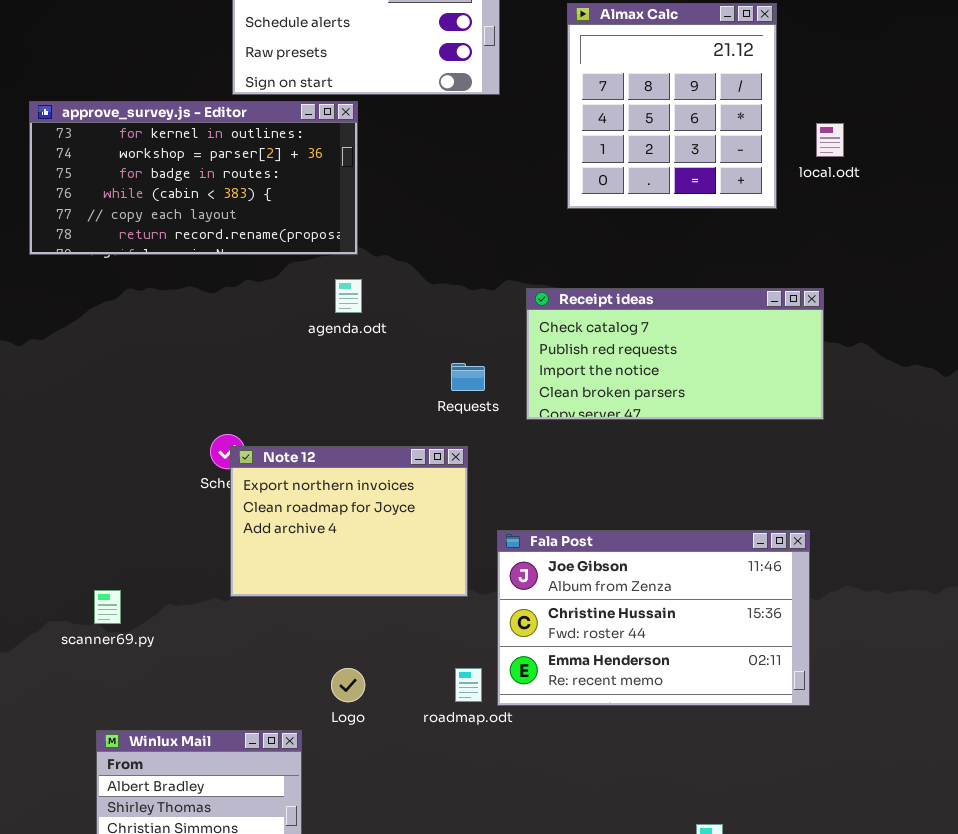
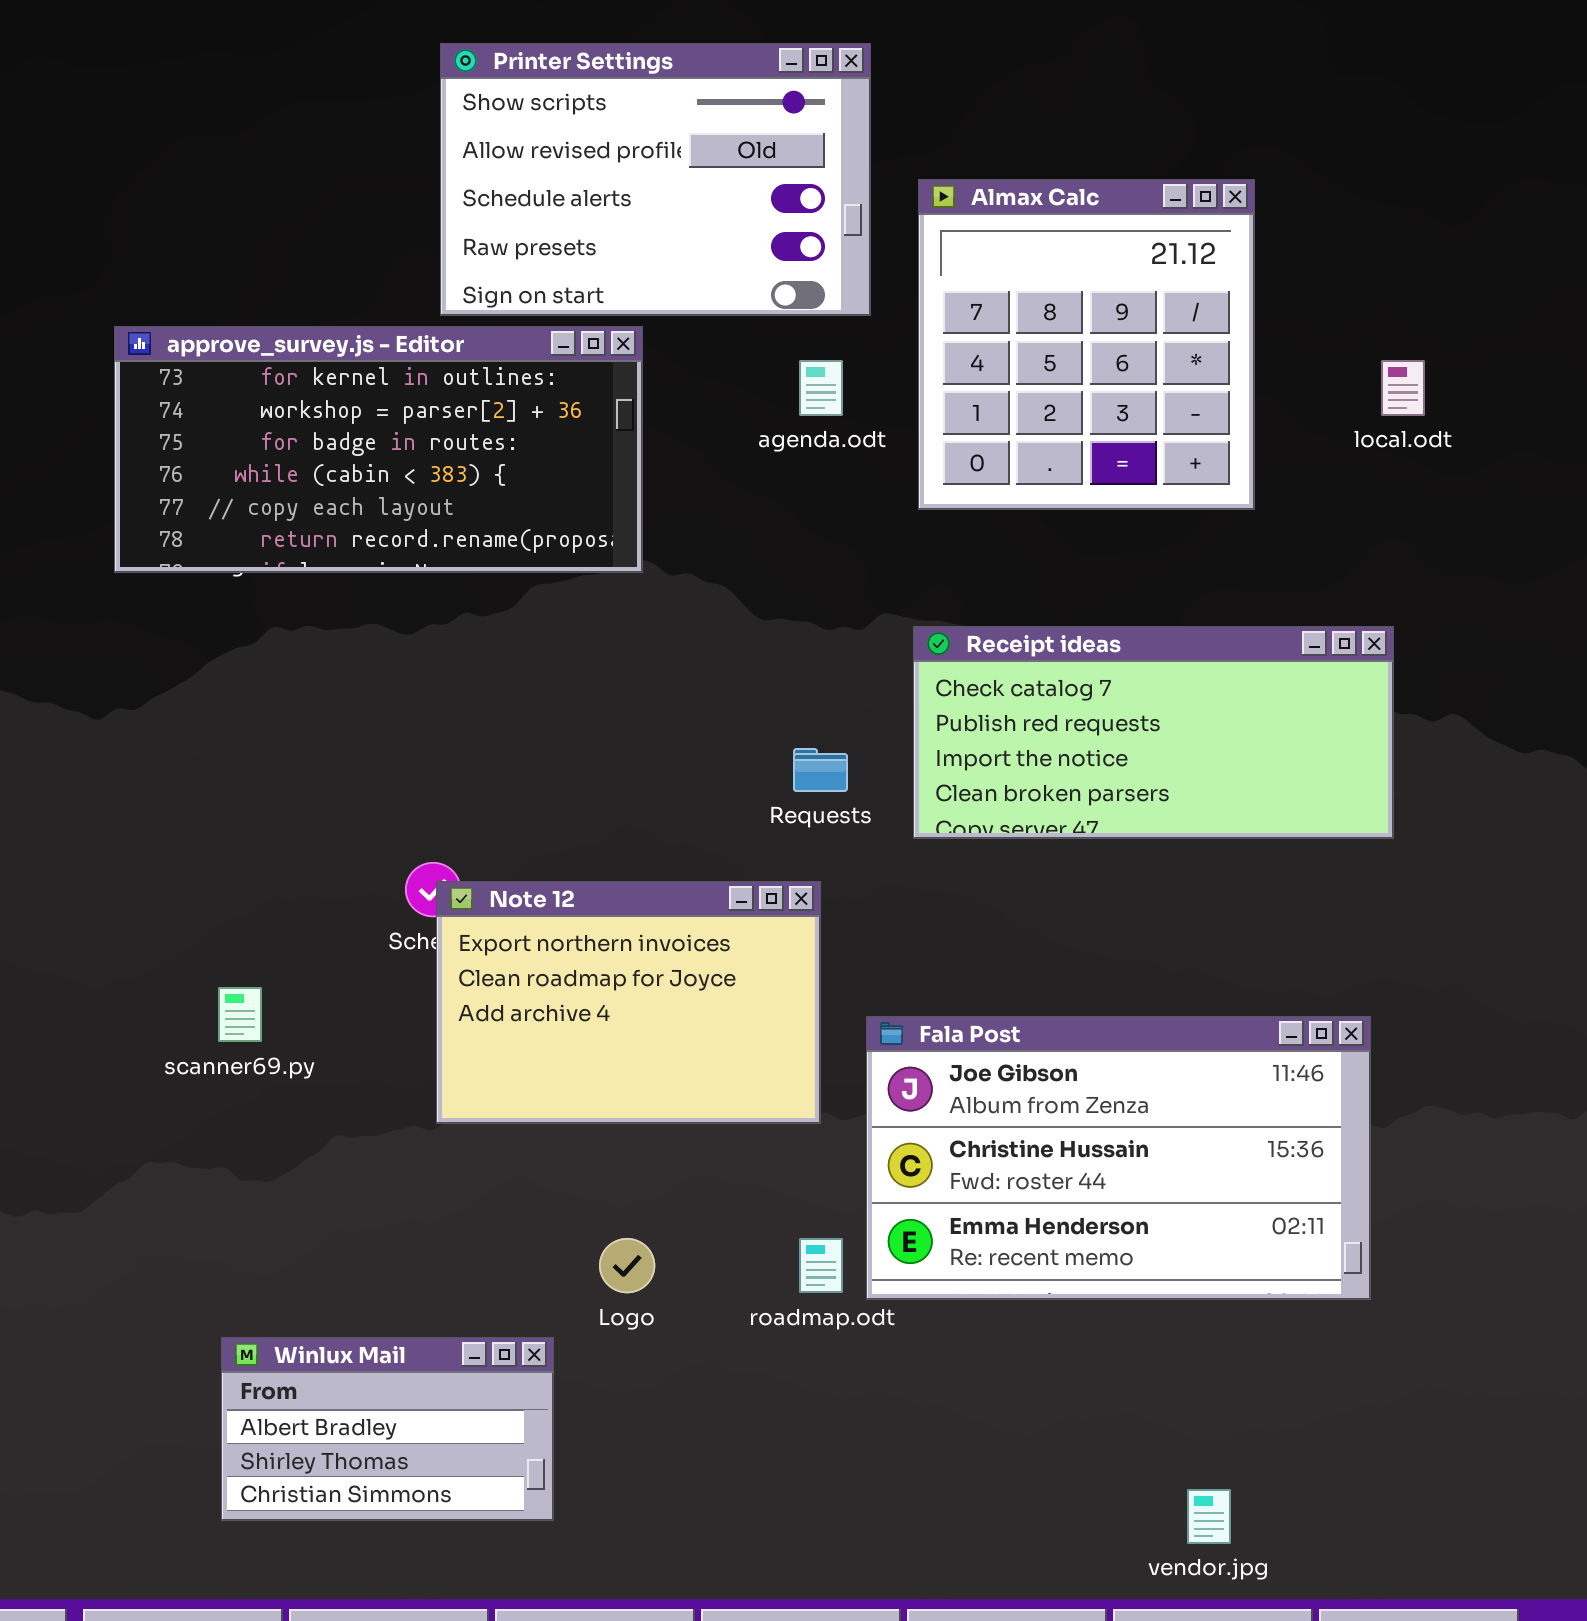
Almax Calc: [567,3,777,209] -> [918,179,1255,510], moved
agenda.odt: [335,279,362,313] -> [799,360,843,416], moved
scanner69.py: [94,590,121,624] -> [218,987,262,1042], moved

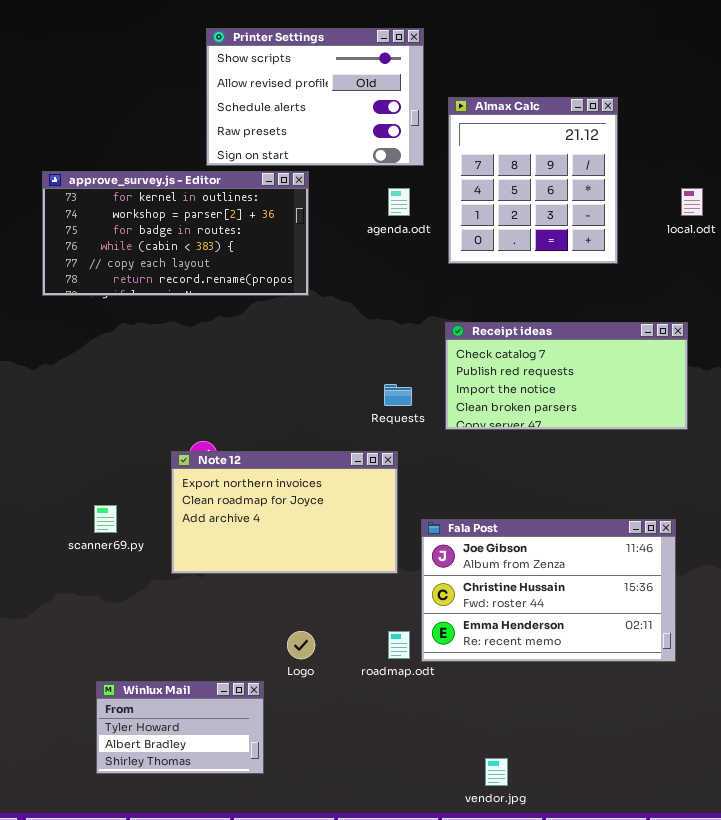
Note 12: [436,881,821,1124] -> [171,451,398,574], resized
Winlux Mail: [221,1337,554,1521] -> [96,681,264,774], scrolled up 1 row
vendor.jpg: [1187,1489,1231,1544] -> [485,758,508,786], moved

